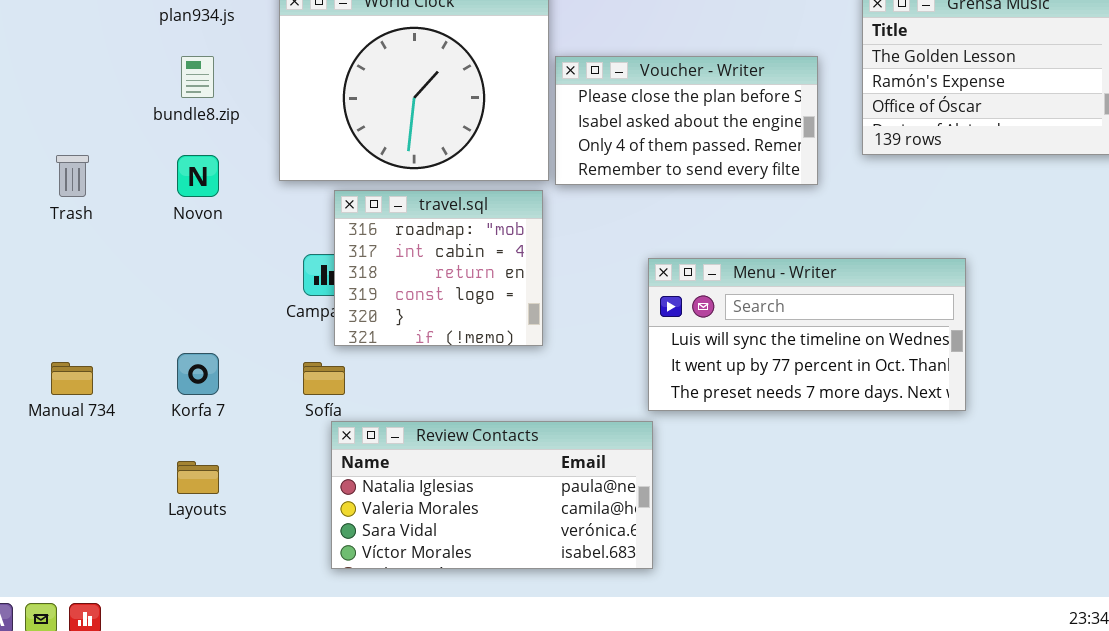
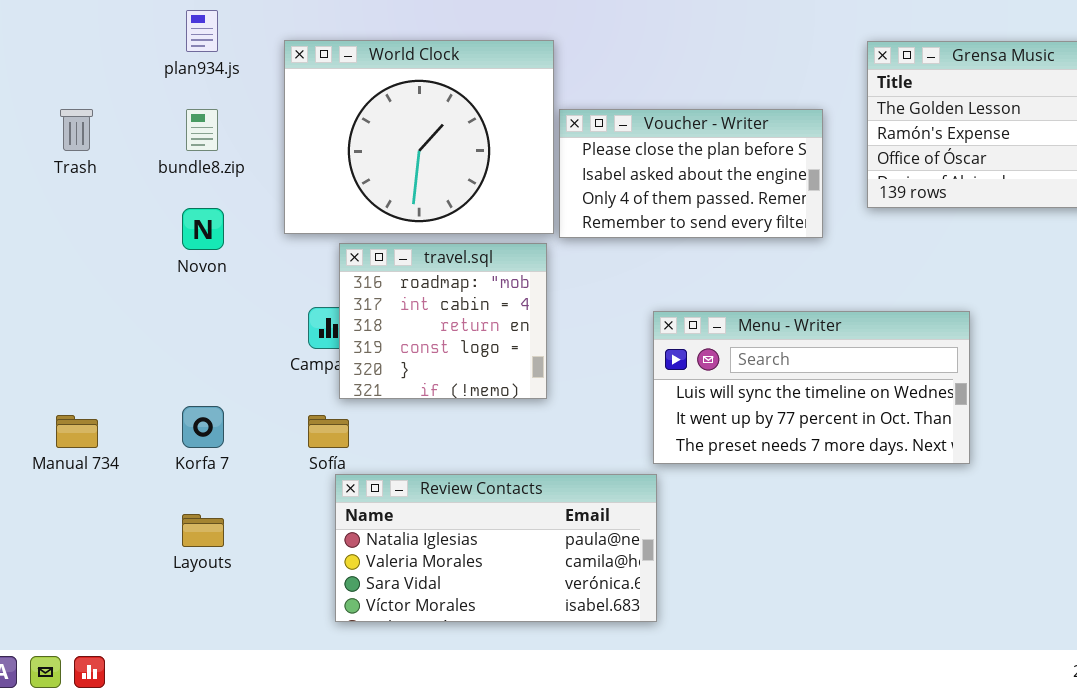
Trash: [56,155,89,197] -> [60,109,93,151], moved

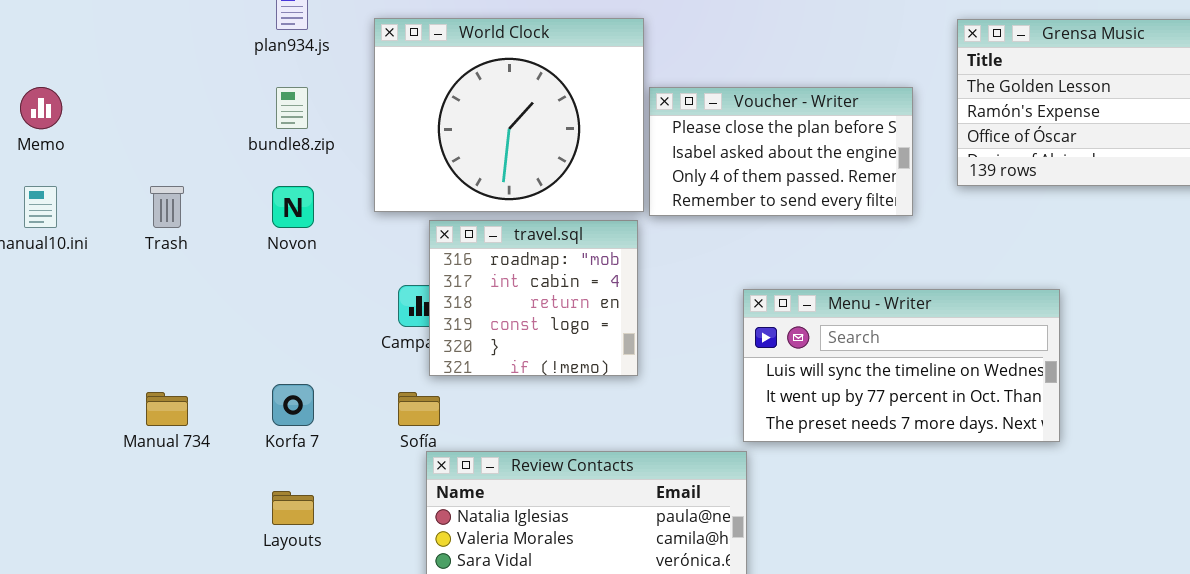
Trash: [60,109,93,151] -> [150,186,184,228], moved

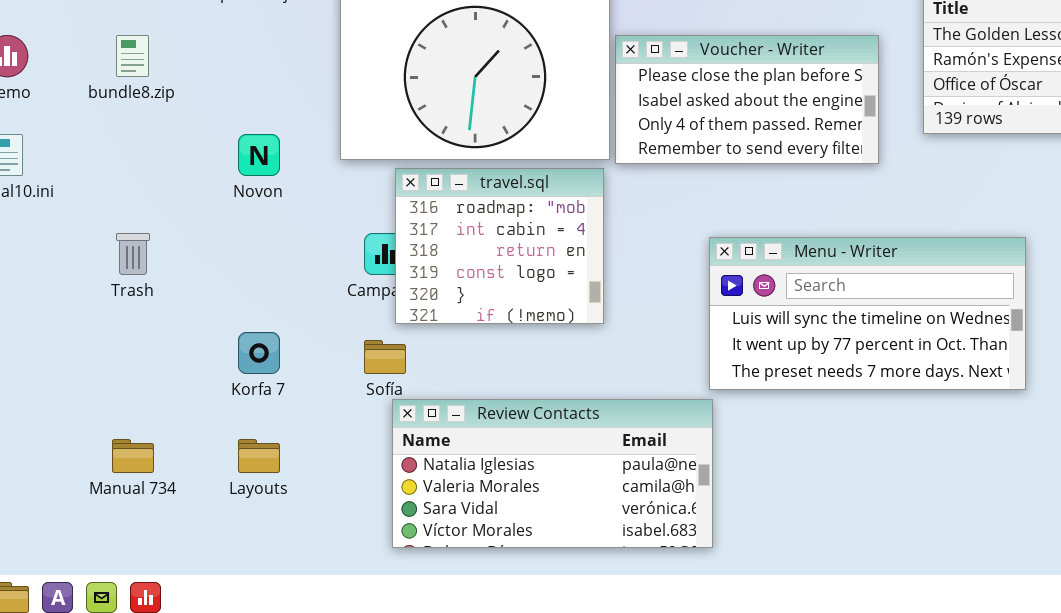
bundle8.zip: [276,87,308,129] -> [116,35,149,77], moved
Trash: [150,186,184,228] -> [116,233,150,275], moved
Manual 734: [146,392,188,426] -> [112,439,154,473], moved

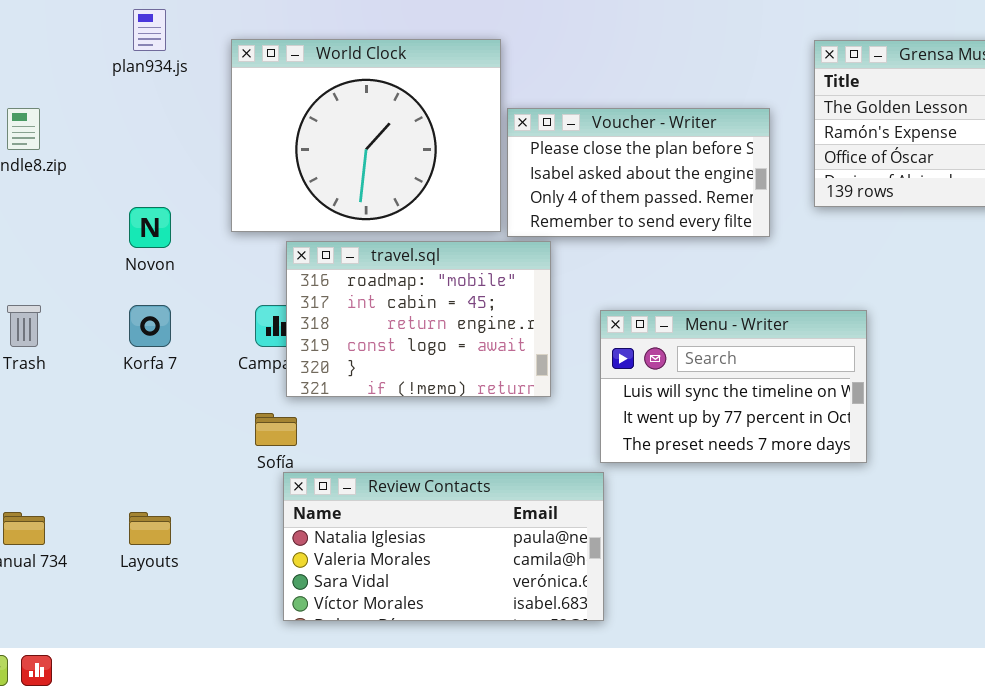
travel.sql: [395,168,604,324] -> [286,241,551,397], resized
Menu - Writer: [709,237,1026,390] -> [600,310,867,463], resized
Korfa 7: [238,332,280,374] -> [129,305,171,347], moved

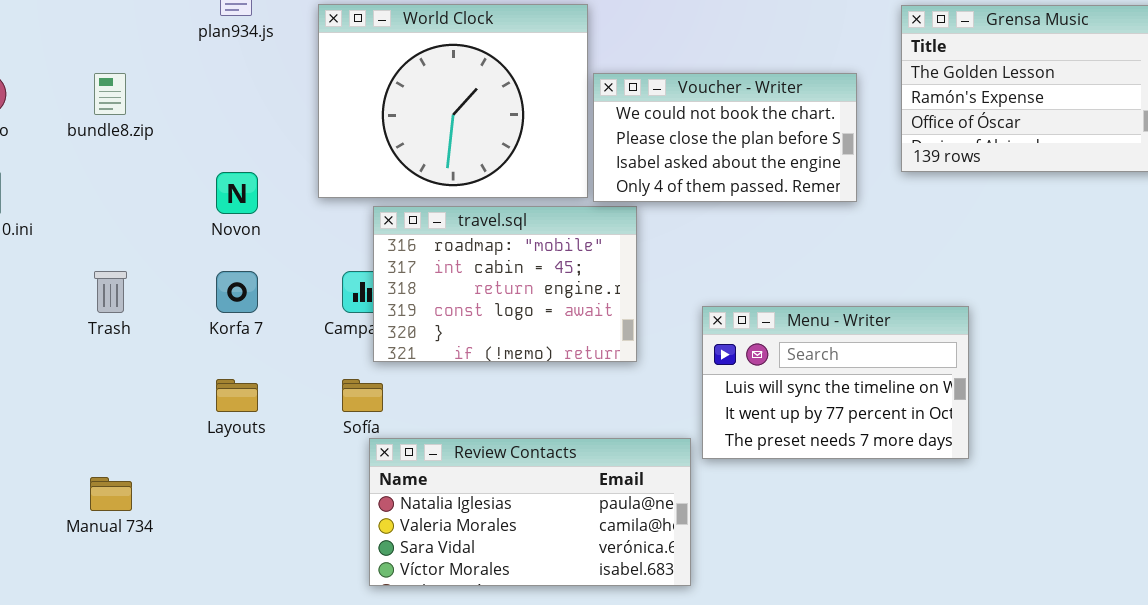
Voucher - Writer: [507,108,770,237] -> [593,73,857,202], scrolled up 1 row
Menu - Writer: [600,310,867,463] -> [702,306,969,459], moved
Layouts: [129,512,171,545] -> [216,379,258,412], moved

